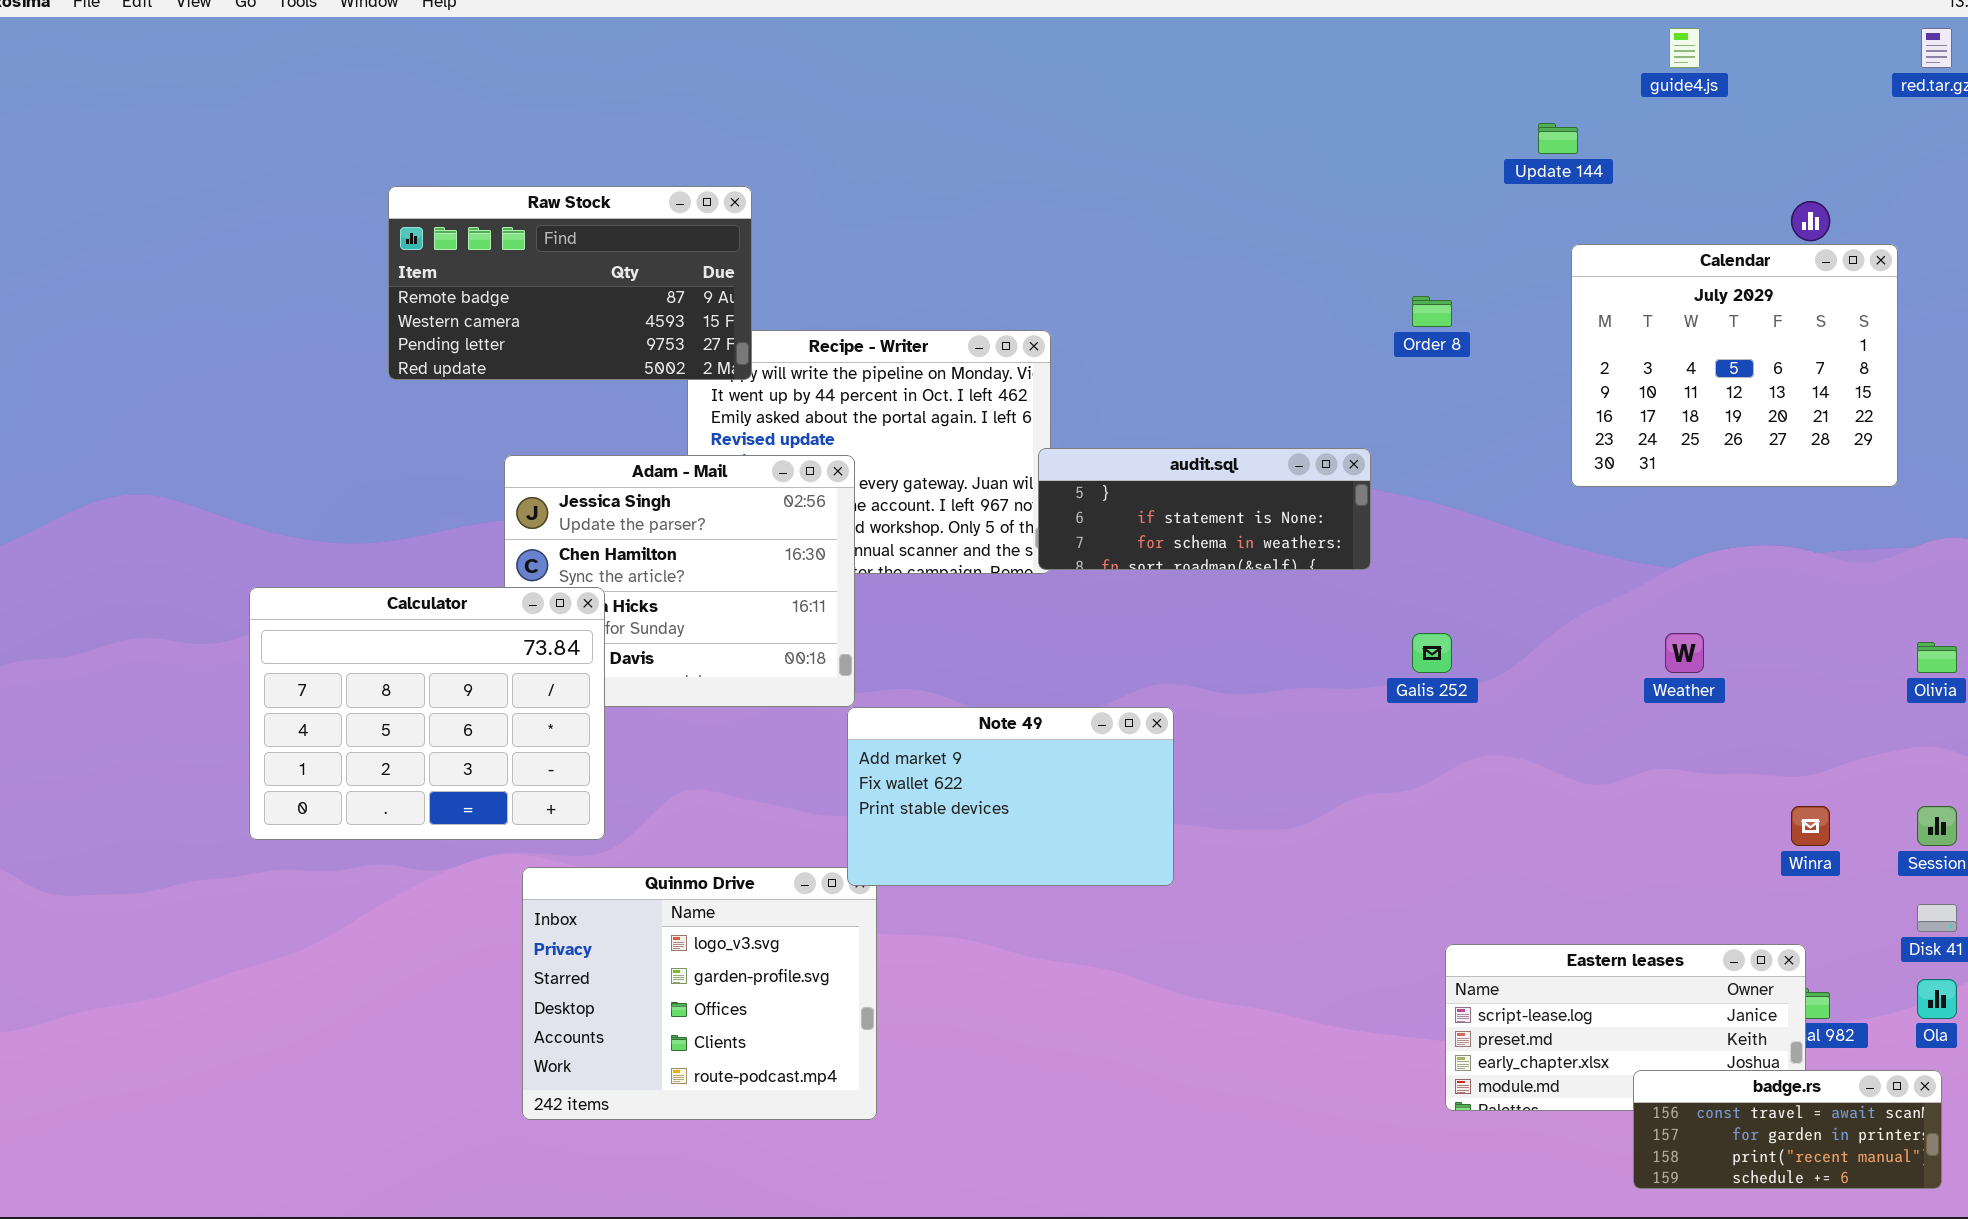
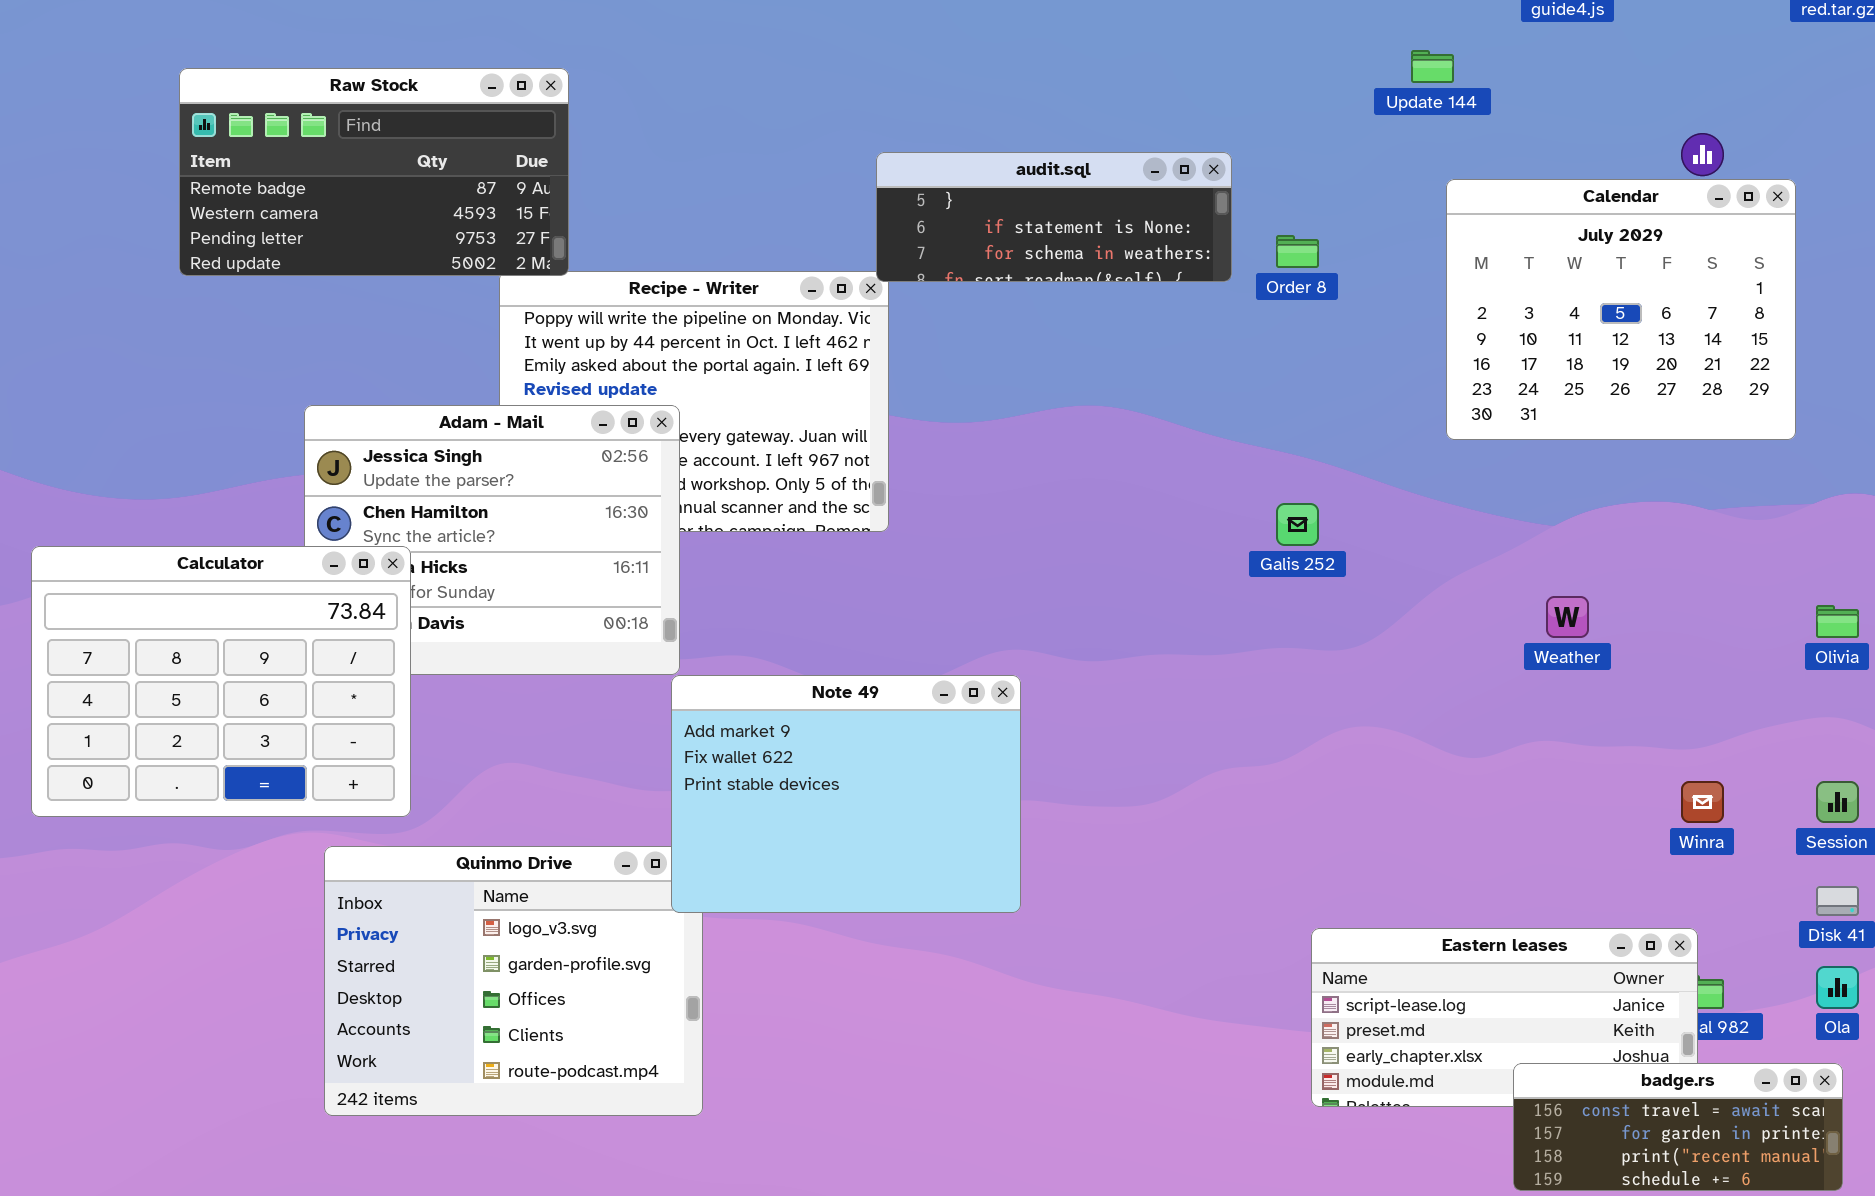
Raw Stock: [388,186,752,380] -> [179,68,569,276], moved
audit.sql: [1038,448,1371,570] -> [876,152,1232,282], moved
Galis 252: [1412,633,1452,673] -> [1276,503,1319,546], moved
Note 49: [847,707,1174,886] -> [671,675,1021,913], resized

